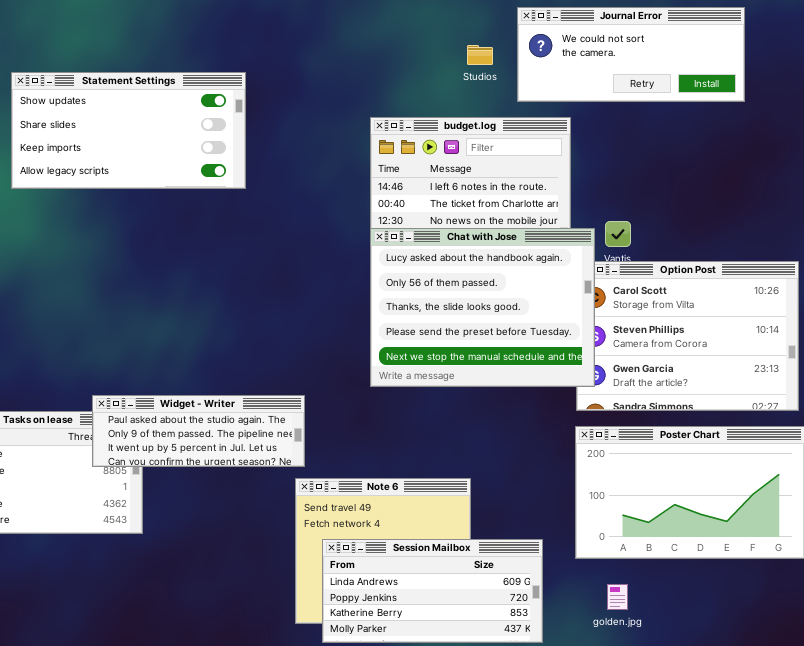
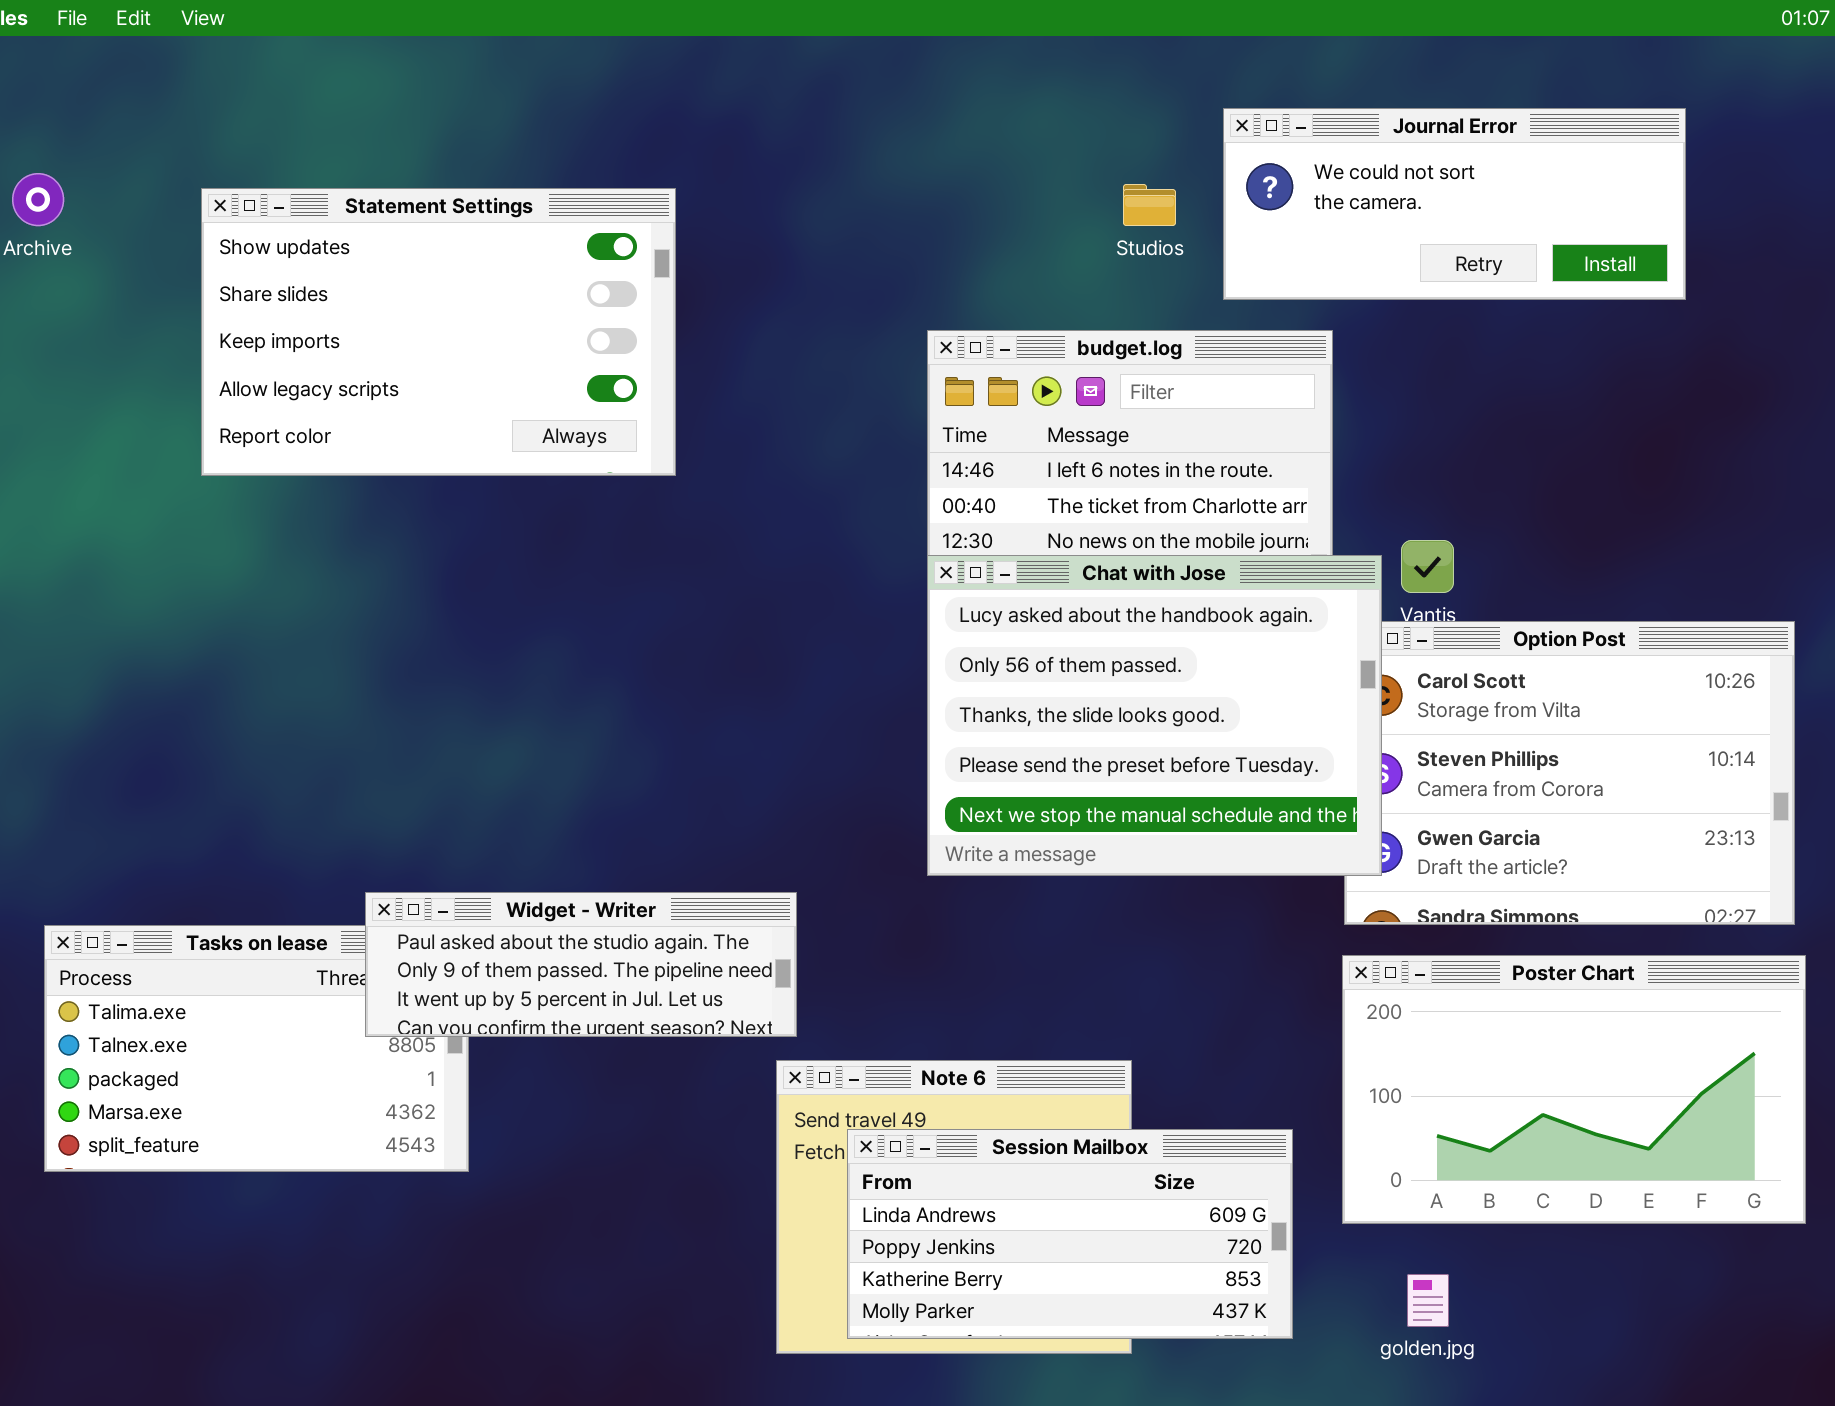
Statement Settings: [11,72,246,189] -> [201,188,676,476], resized
Session Mailbox: [322,539,543,643] -> [847,1129,1293,1339], moved

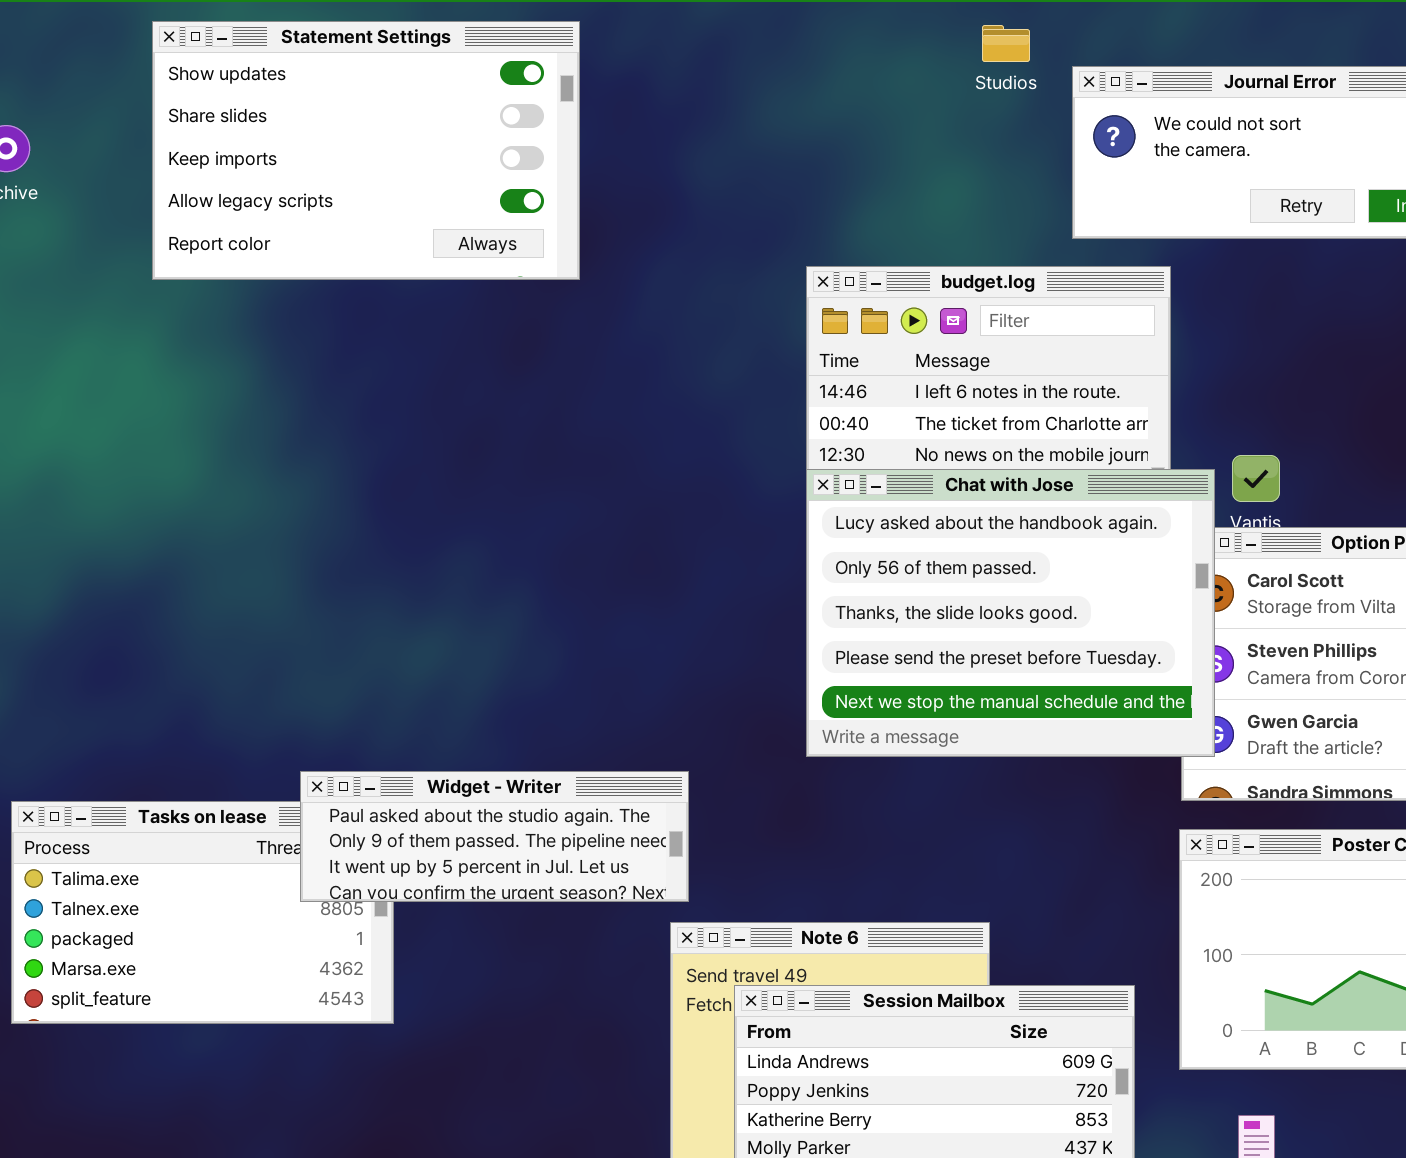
Studios: [1123,184,1176,226] -> [982,25,1030,62], moved
Statement Settings: [201,188,676,476] -> [152,21,580,280], moved

